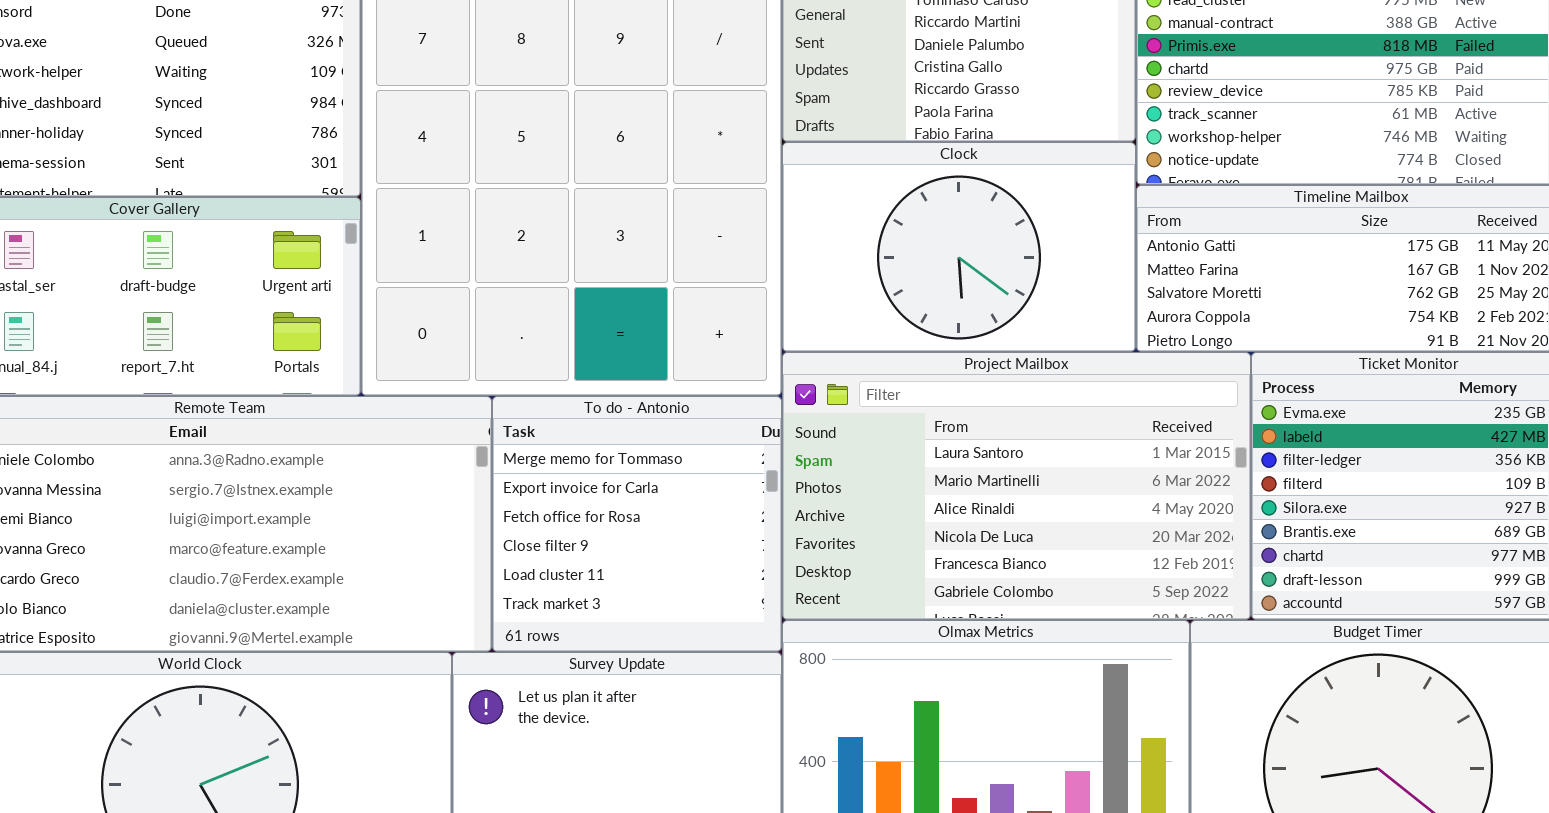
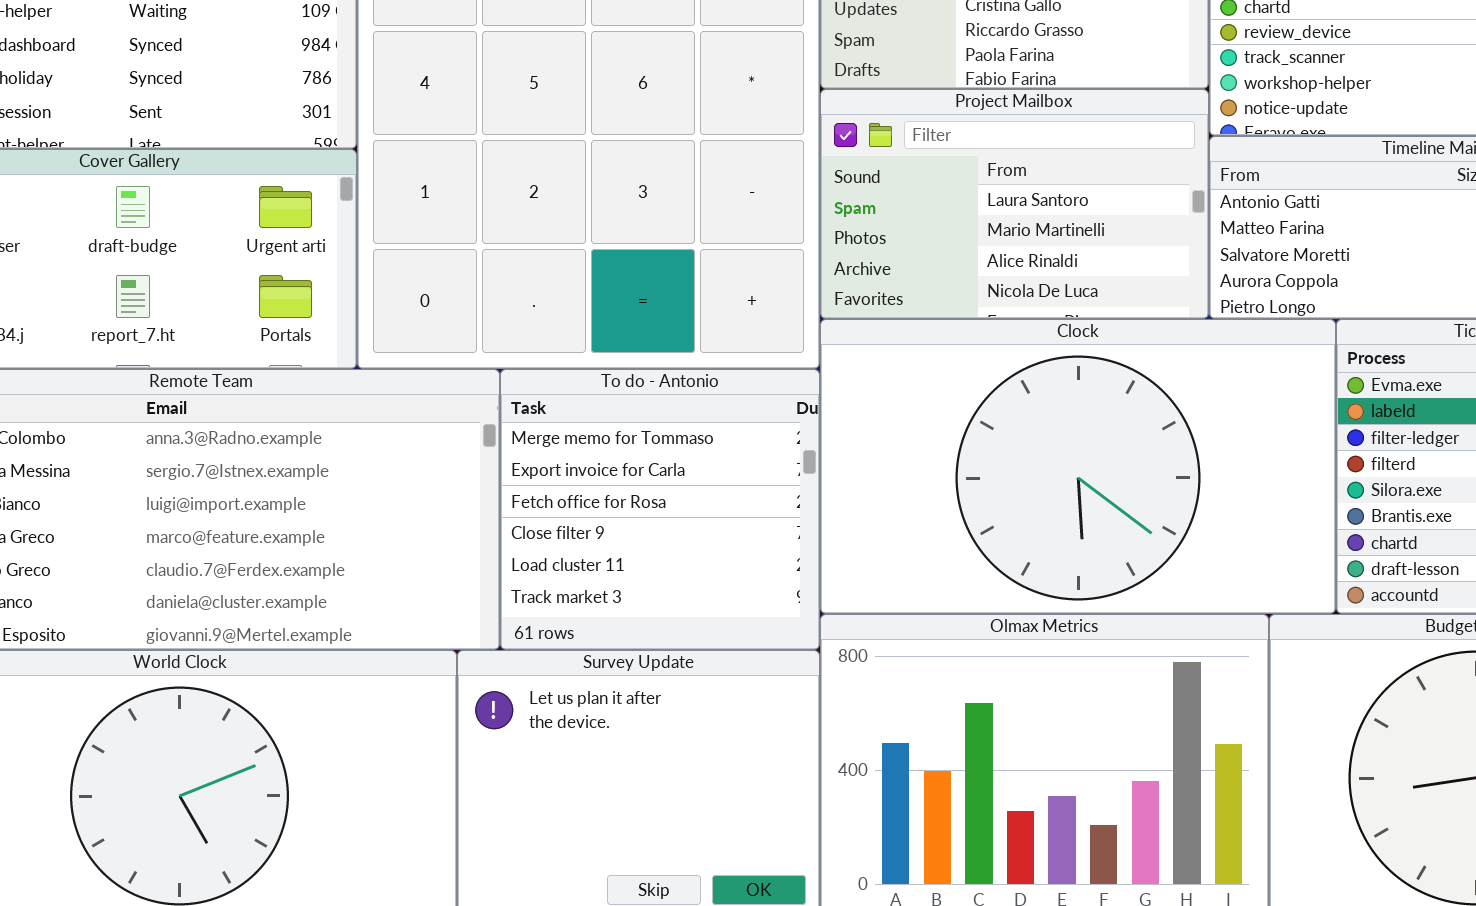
Clock: [782,142,1136,352] -> [820,319,1336,614], moved, resized
Project Mailbox: [782,352,1251,620] -> [820,89,1209,319], moved, resized

